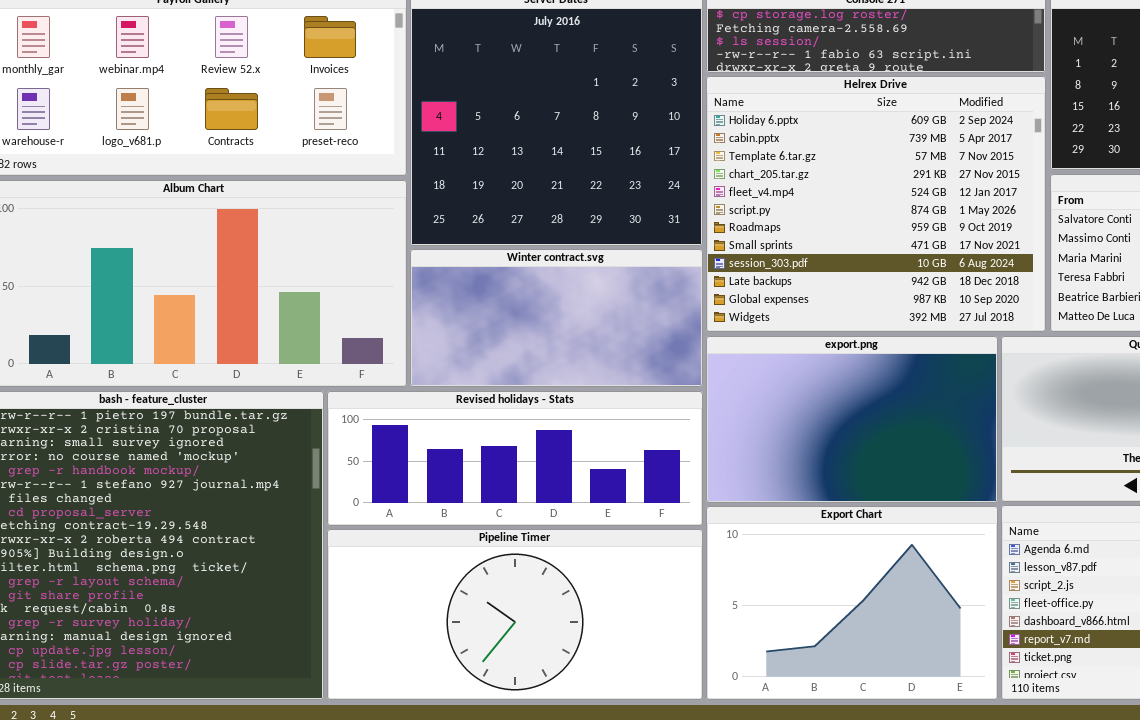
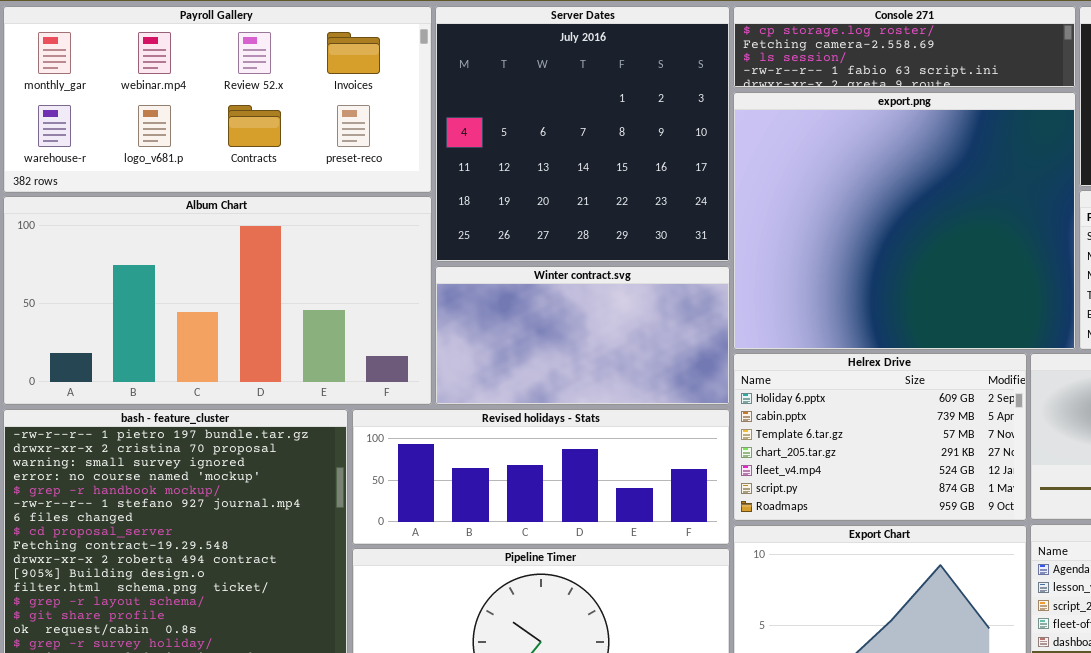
Helrex Drive: [706,76,1046,332] -> [733,353,1027,521], moved, resized
export.png: [706,336,998,503] -> [733,92,1076,350], moved, resized

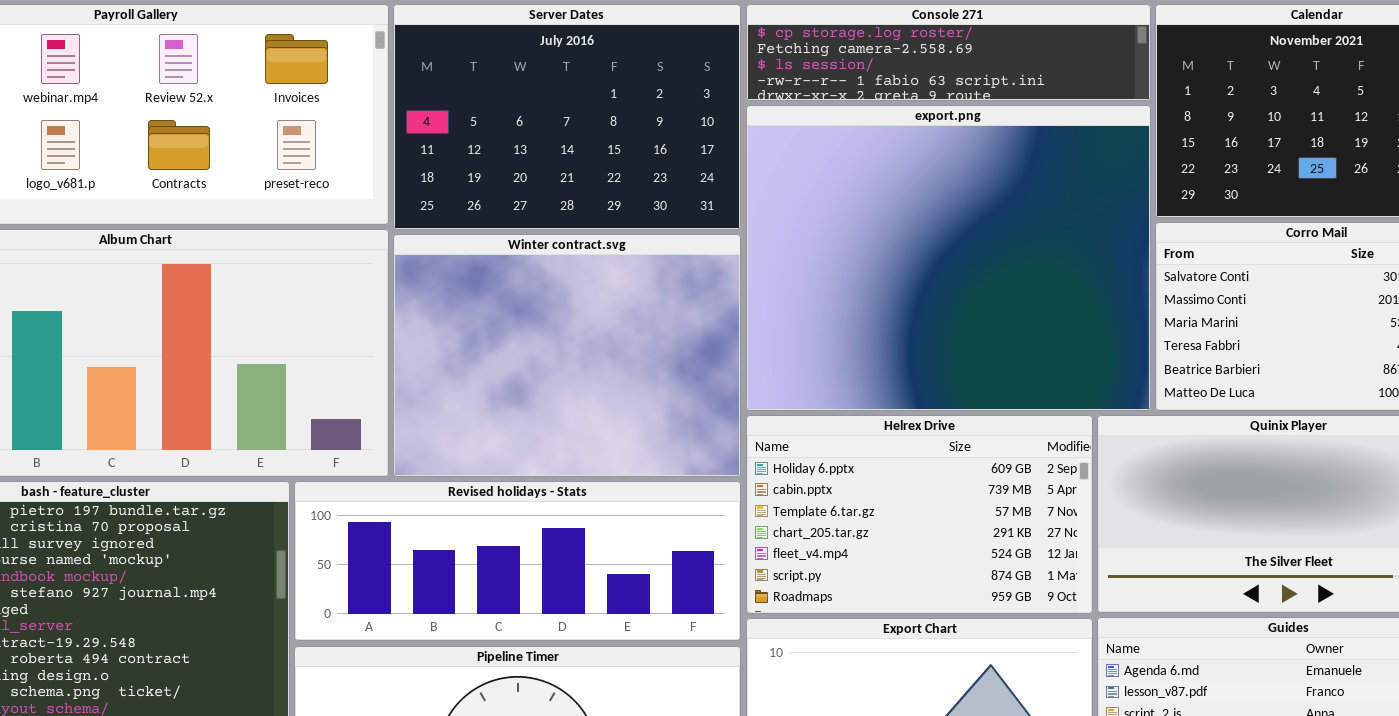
Server Dates: [435,6,730,262] -> [393,4,741,230], resized
Winter contract.svg: [435,266,730,405] -> [393,234,741,477], resized

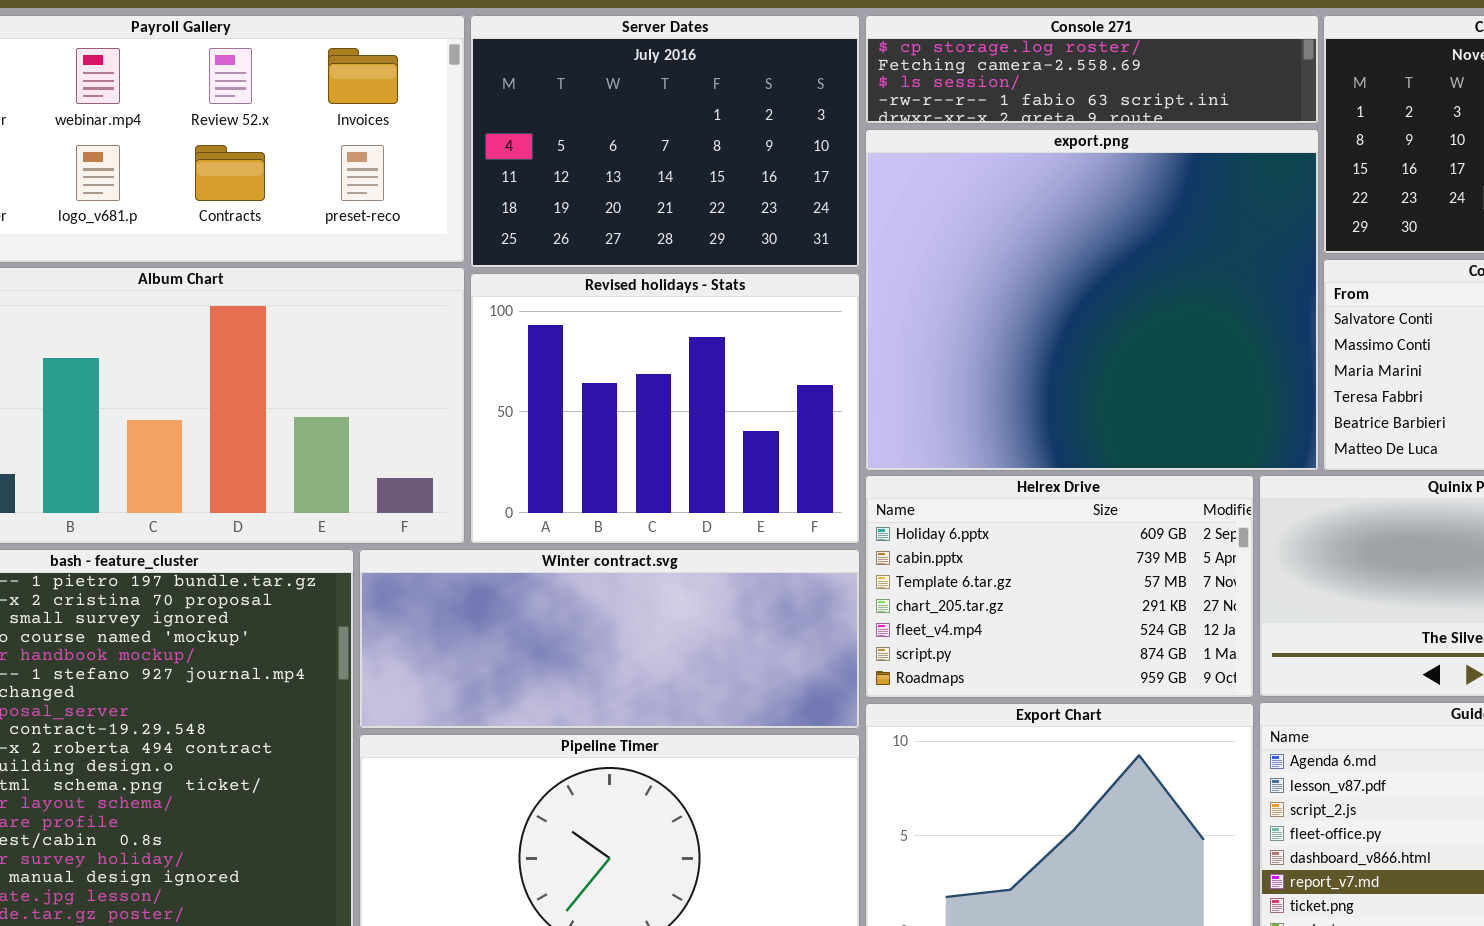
Winter contract.svg: [393,234,741,477] -> [359,549,860,729], moved, resized
Revised holidays - Stats: [294,481,741,641] -> [470,273,860,544], moved, resized

